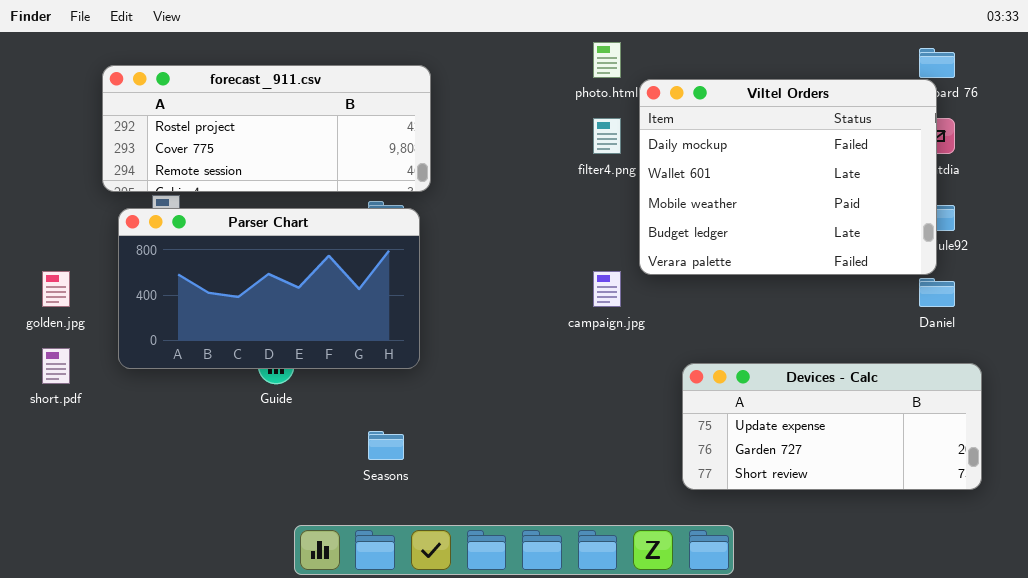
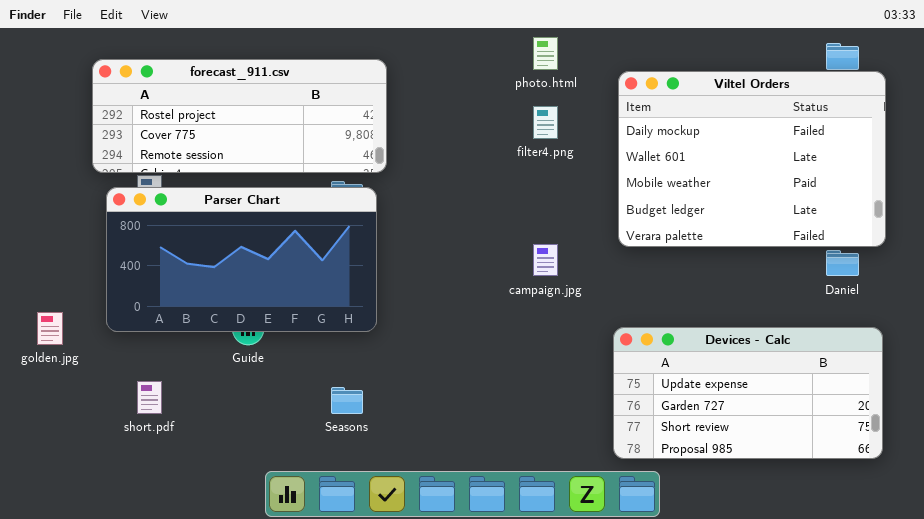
Viltel Orders: [639,79,937,275] -> [618,71,886,247], moved
golden.jpg: [42,271,70,307] -> [37,312,63,345], moved
short.pdf: [42,348,70,384] -> [137,381,162,414], moved
Devices - Calc: [682,363,982,490] -> [613,327,883,459], resized

